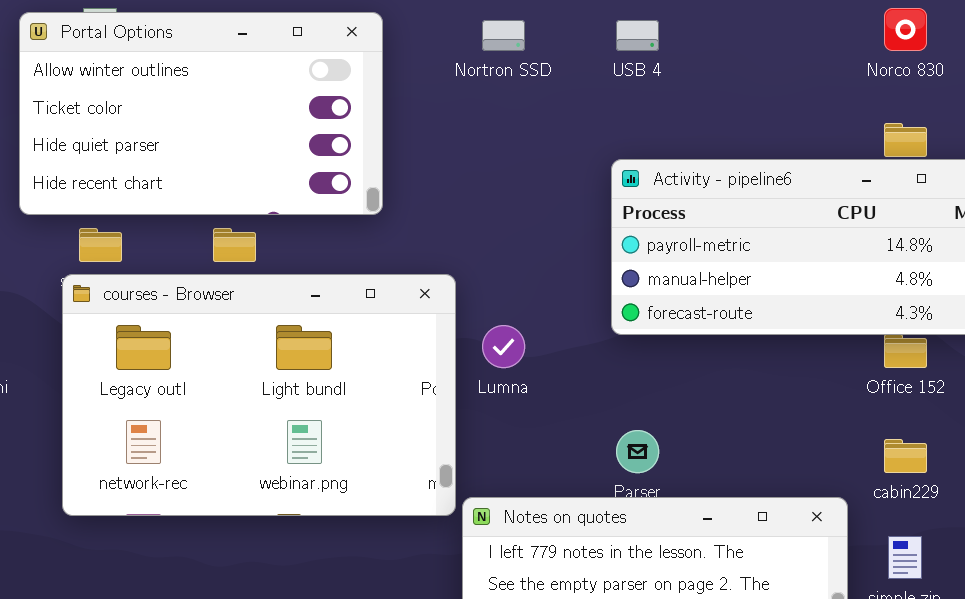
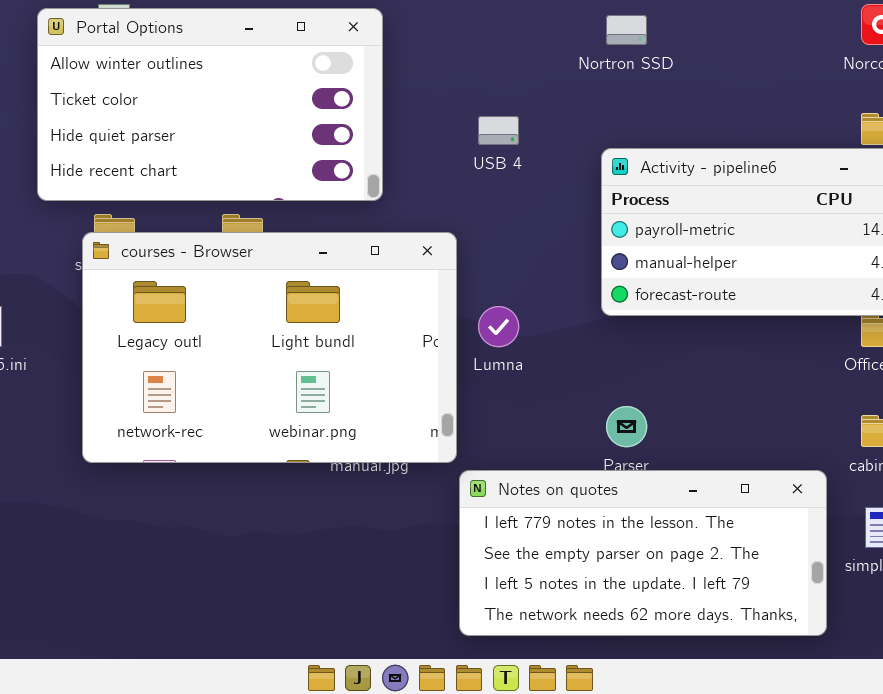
Nortron SSD: [482,20,525,51] -> [606,15,647,45], moved
USB 4: [616,20,659,51] -> [478,116,519,145], moved
courses - Browser: [62,274,456,516] -> [82,232,457,463], moved

